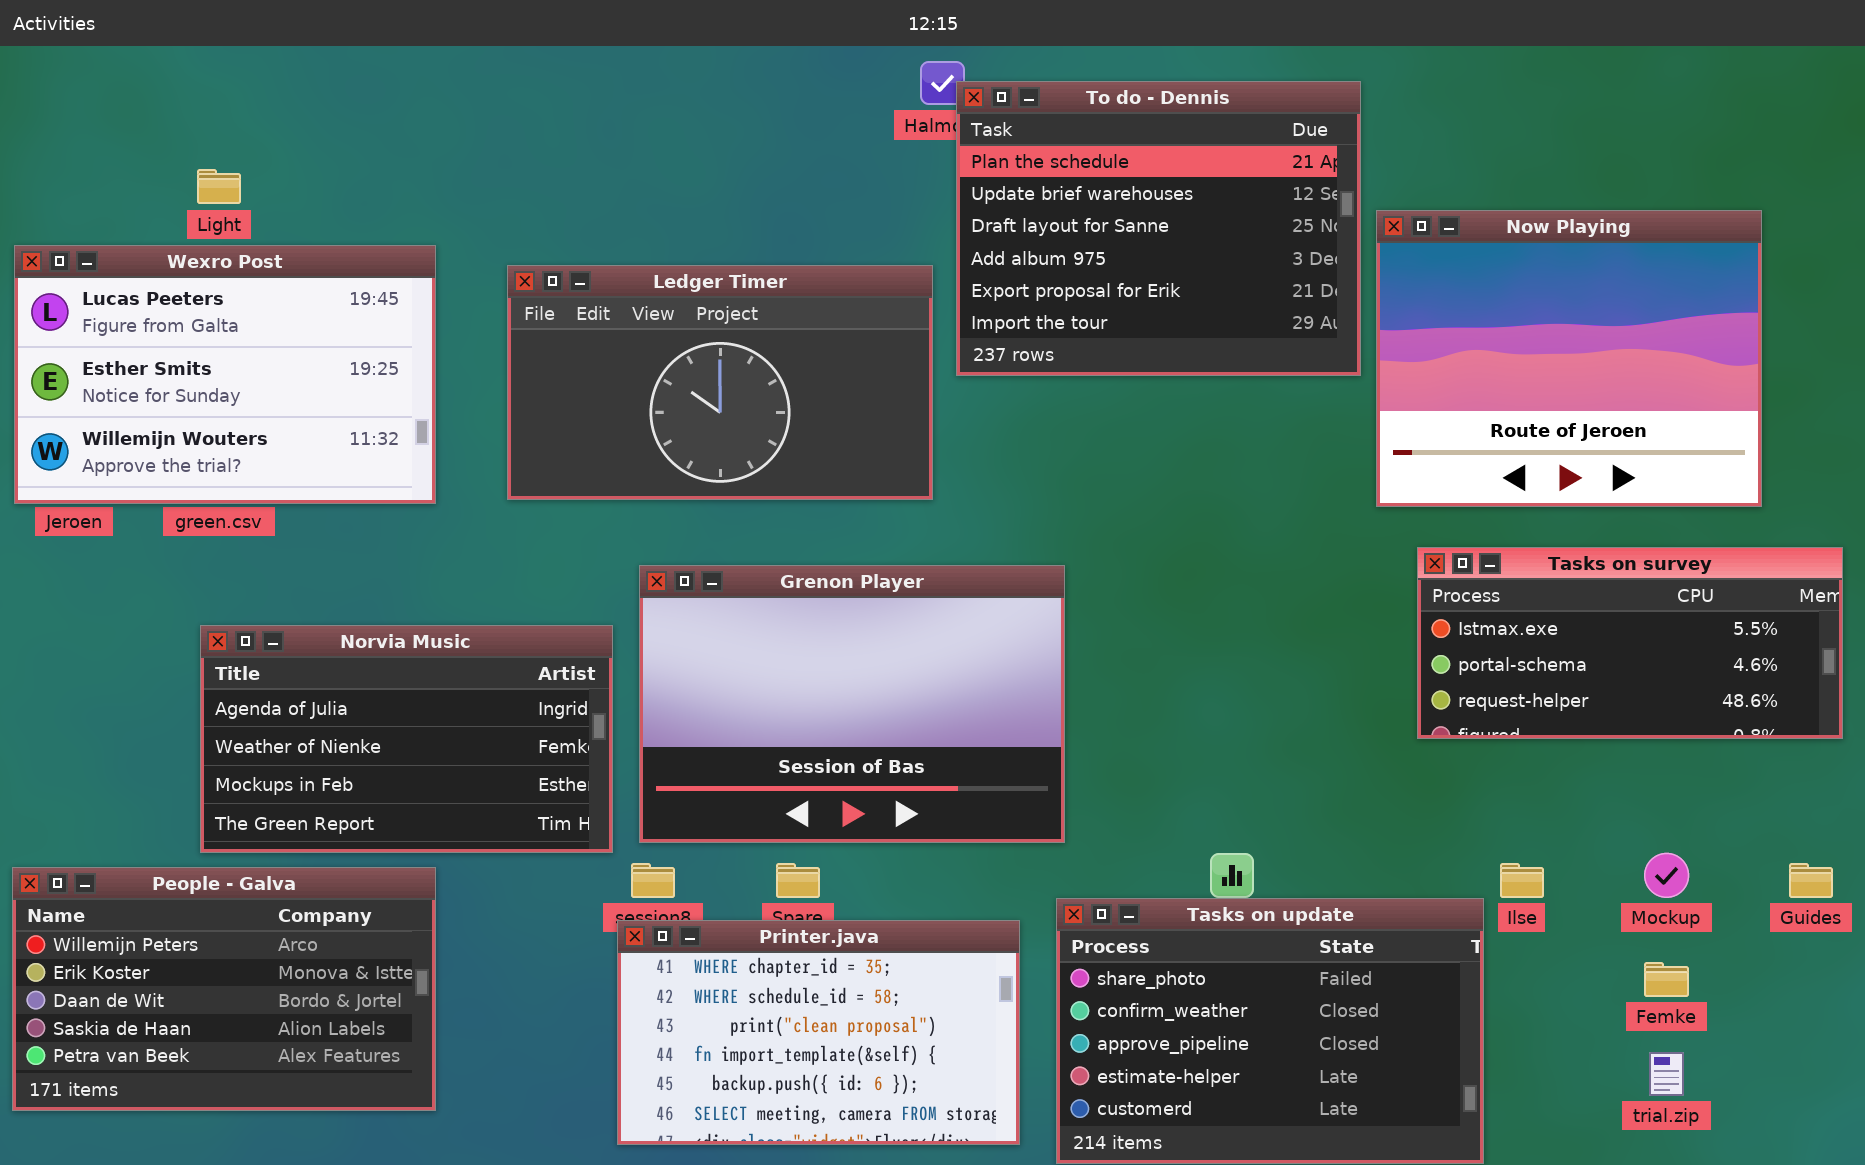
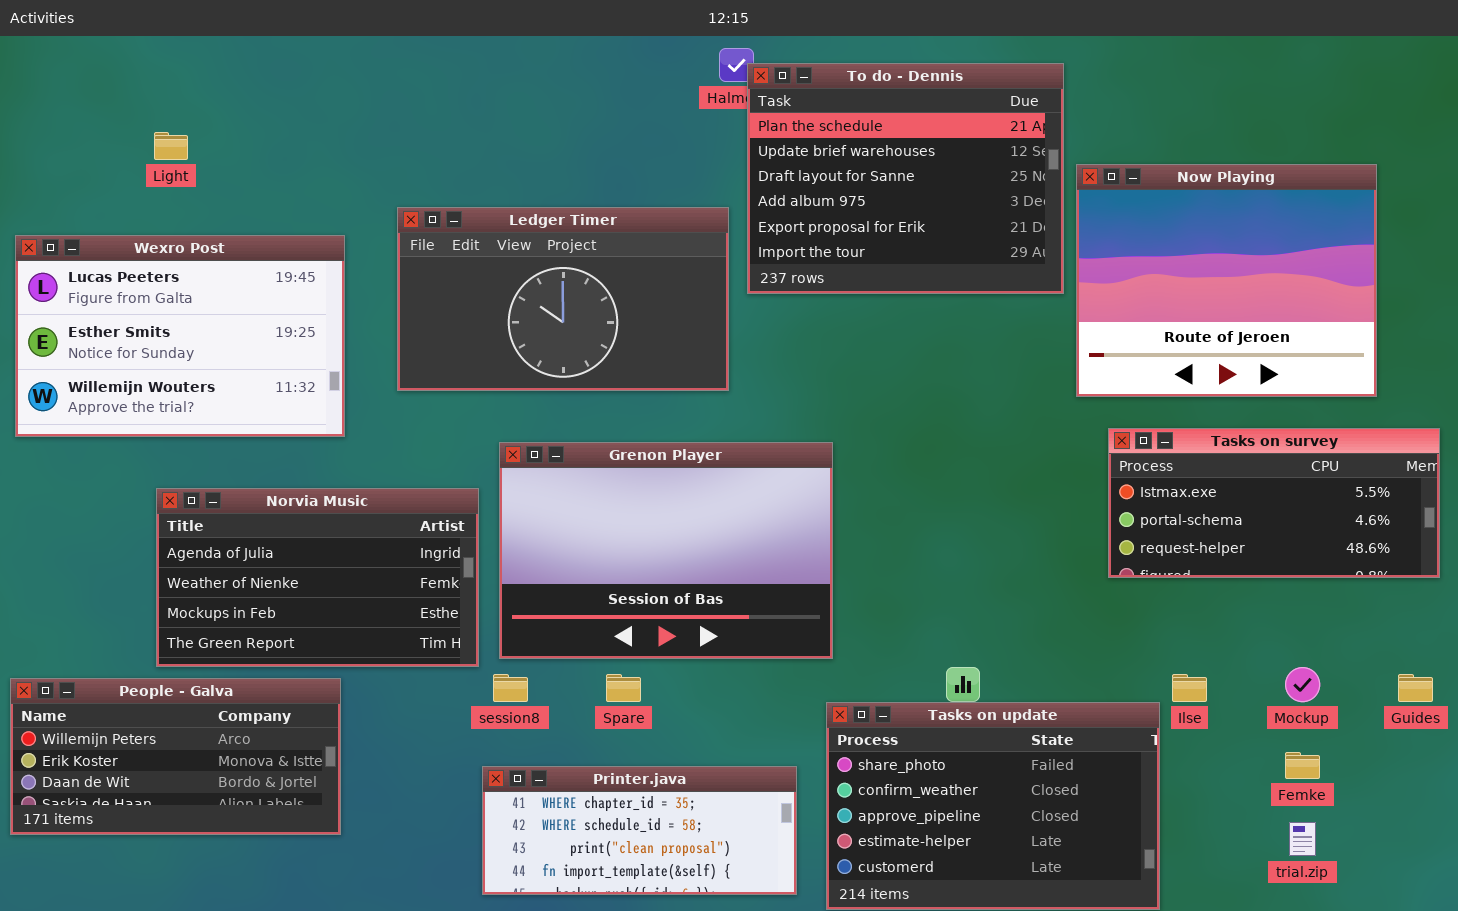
Wexro Post: [14,245,436,504] -> [15,235,345,437], moved
People - Galva: [12,867,436,1111] -> [10,678,341,835], resized
Printer.java: [617,920,1020,1145] -> [482,766,797,895], resized

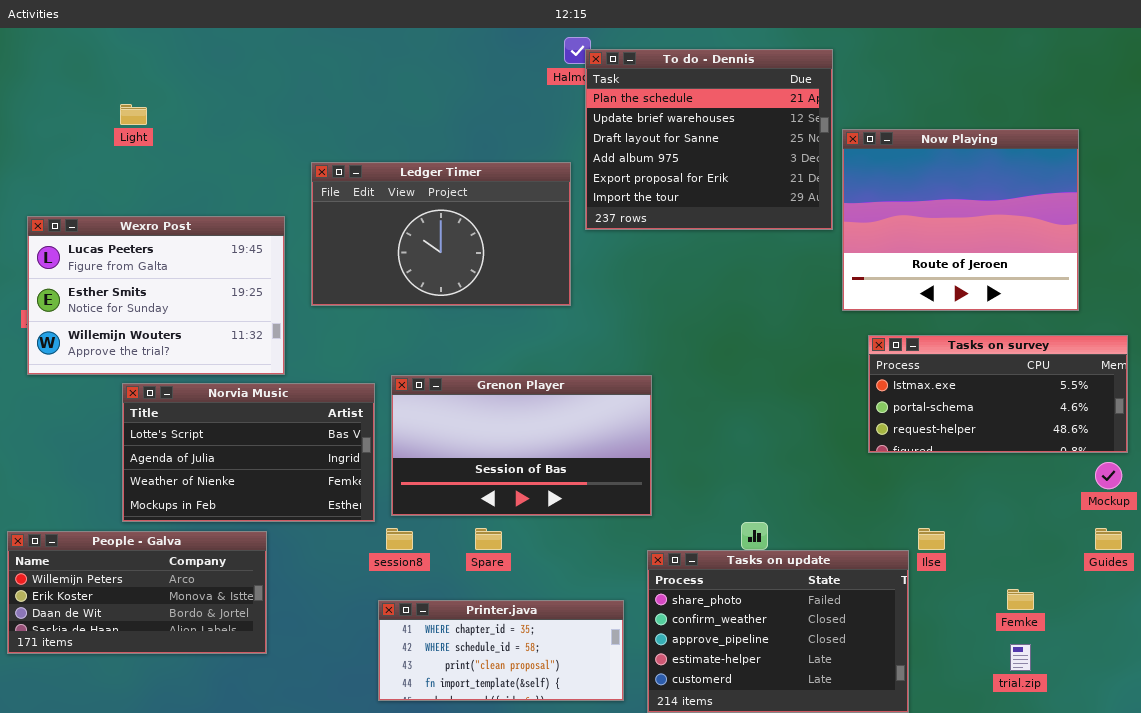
Wexro Post: [15,235,345,437] -> [27,216,285,375], moved
Grenon Player: [499,442,833,659] -> [391,375,652,516], resized
Norvia Music: [156,488,479,667] -> [122,383,375,522], scrolled up 1 row
Mockup: [1285,667,1320,702] -> [1095,462,1122,489], moved

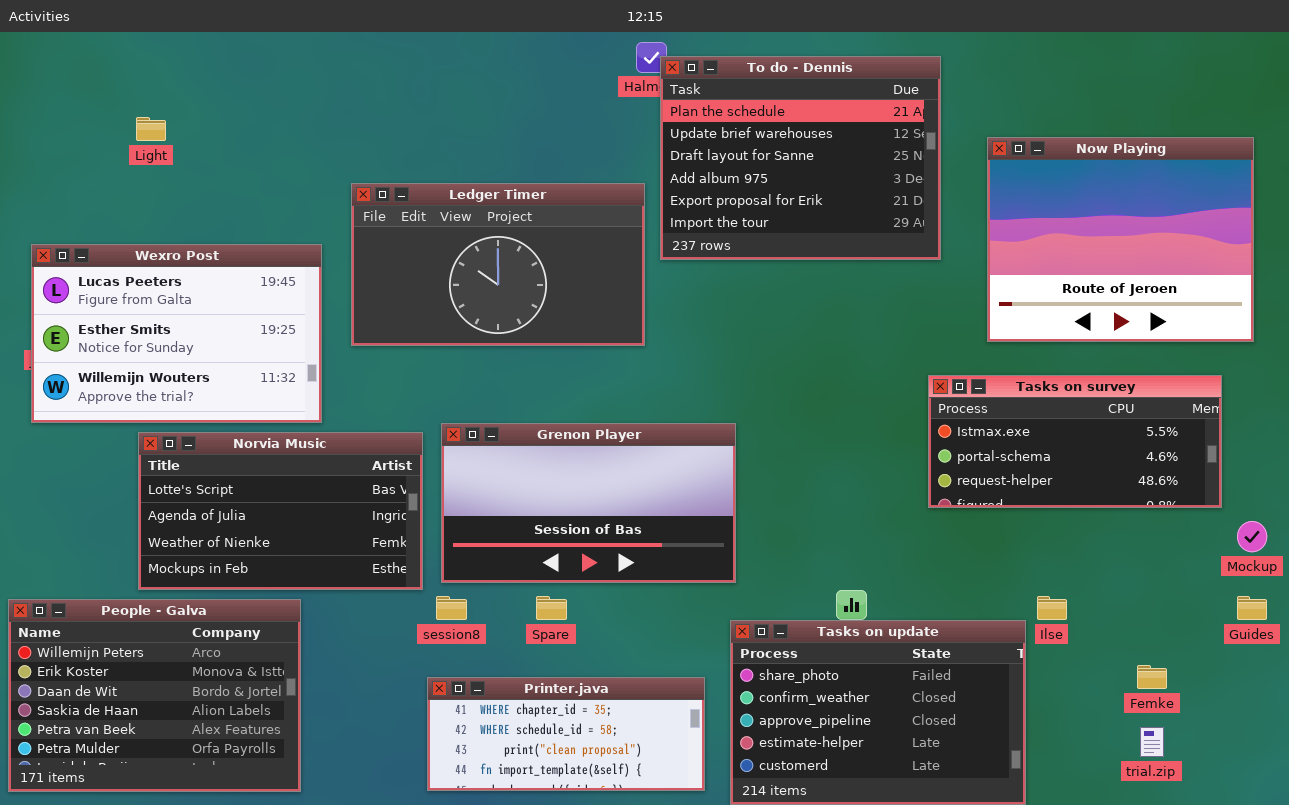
Now Playing: [842,129,1079,311] -> [987,137,1254,342], moved
Tasks on survey: [868,335,1128,453] -> [928,375,1222,508], moved
People - Galva: [7,531,267,654] -> [8,599,301,792], resized

